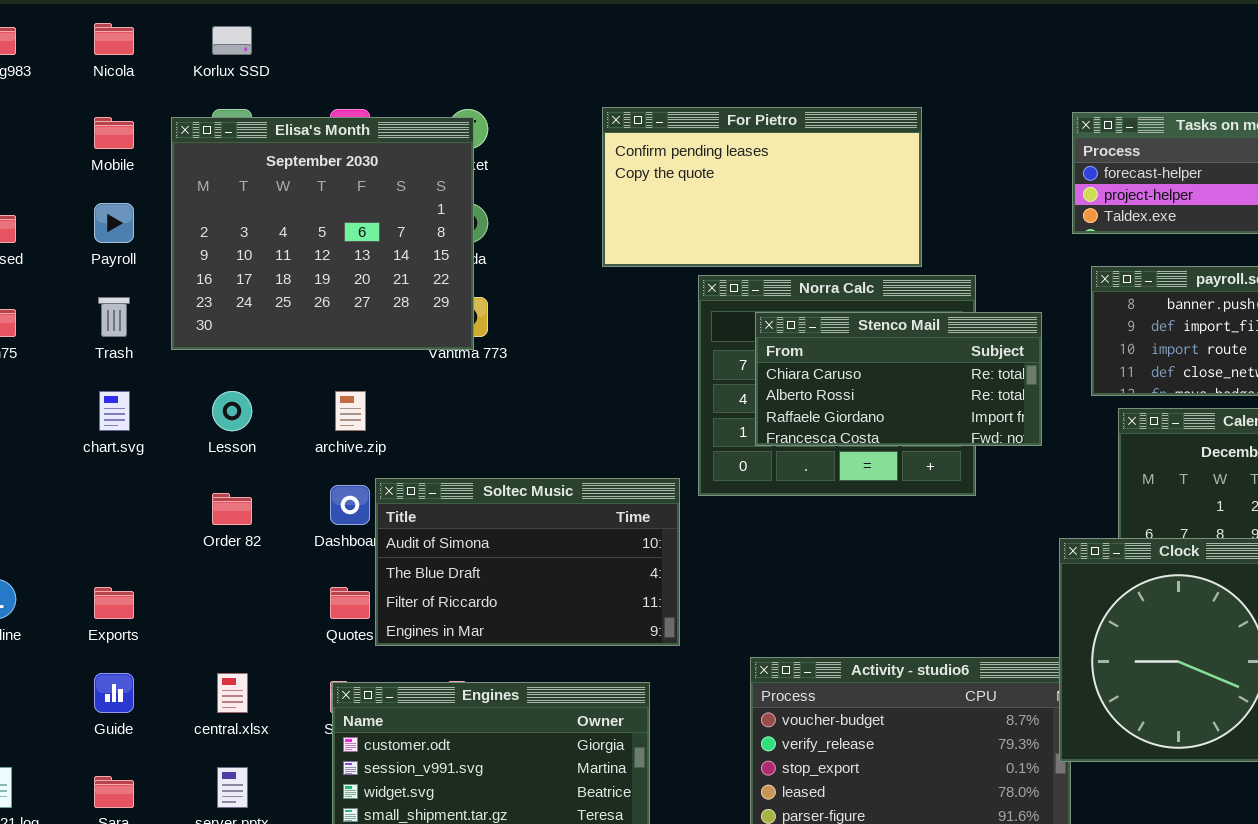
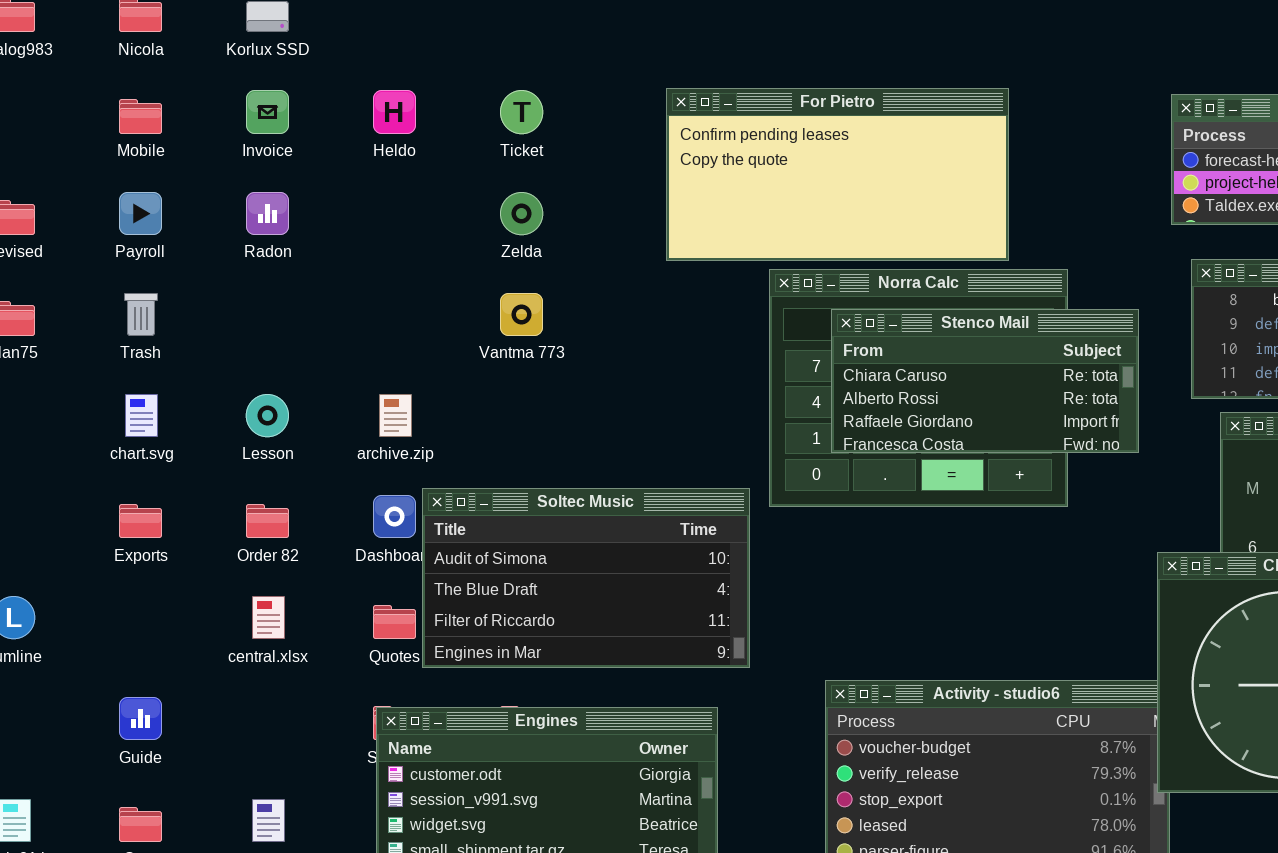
Elisa's Month: [171,117,474,350] -> none, closed
Exports: [94,587,134,619] -> [119,504,162,538], moved
central.xlsx: [217,673,248,713] -> [252,596,285,639], moved

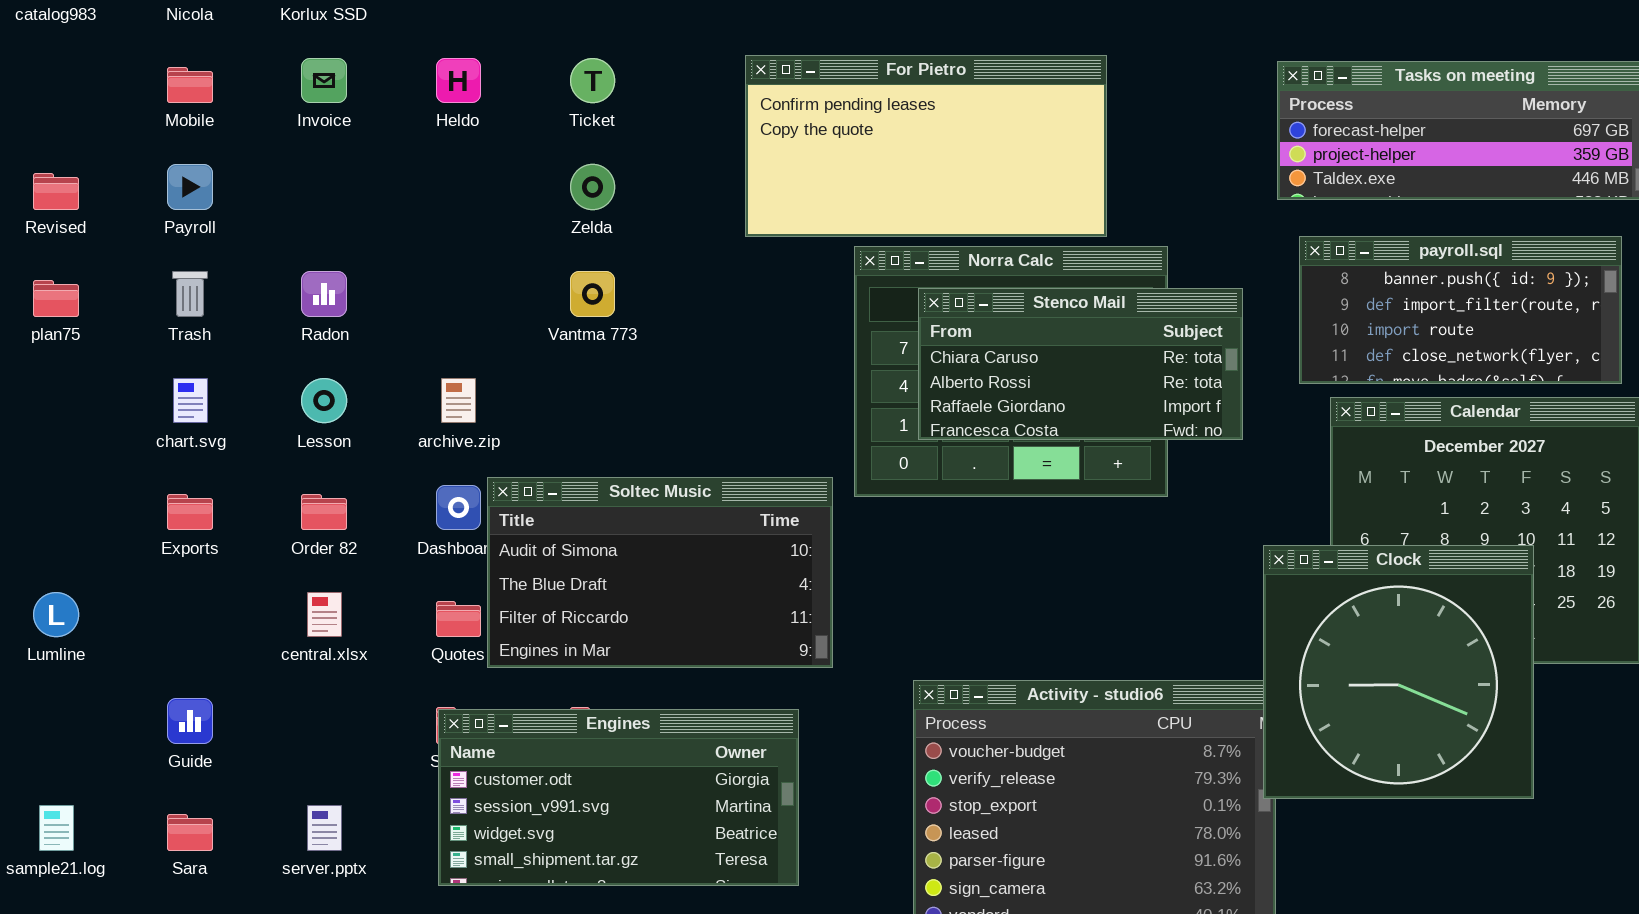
Radon: [246,192,289,235] -> [301,271,347,317], moved

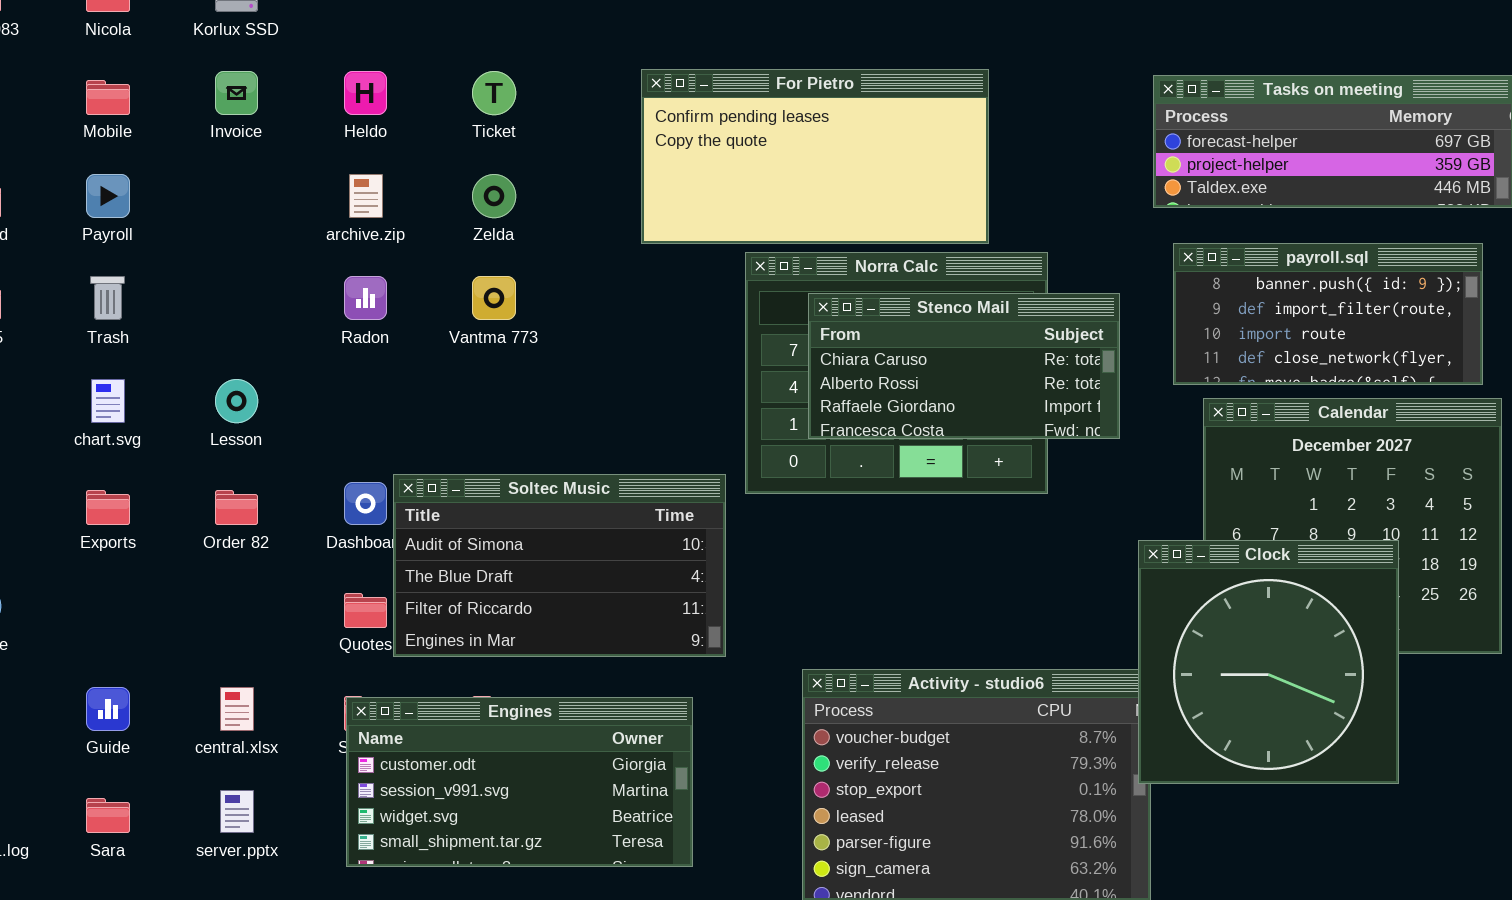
Radon: [301,271,347,317] -> [344,276,387,320], moved
archive.zip: [441,378,476,423] -> [349,174,383,218], moved
central.xlsx: [307,592,342,637] -> [220,687,254,731], moved

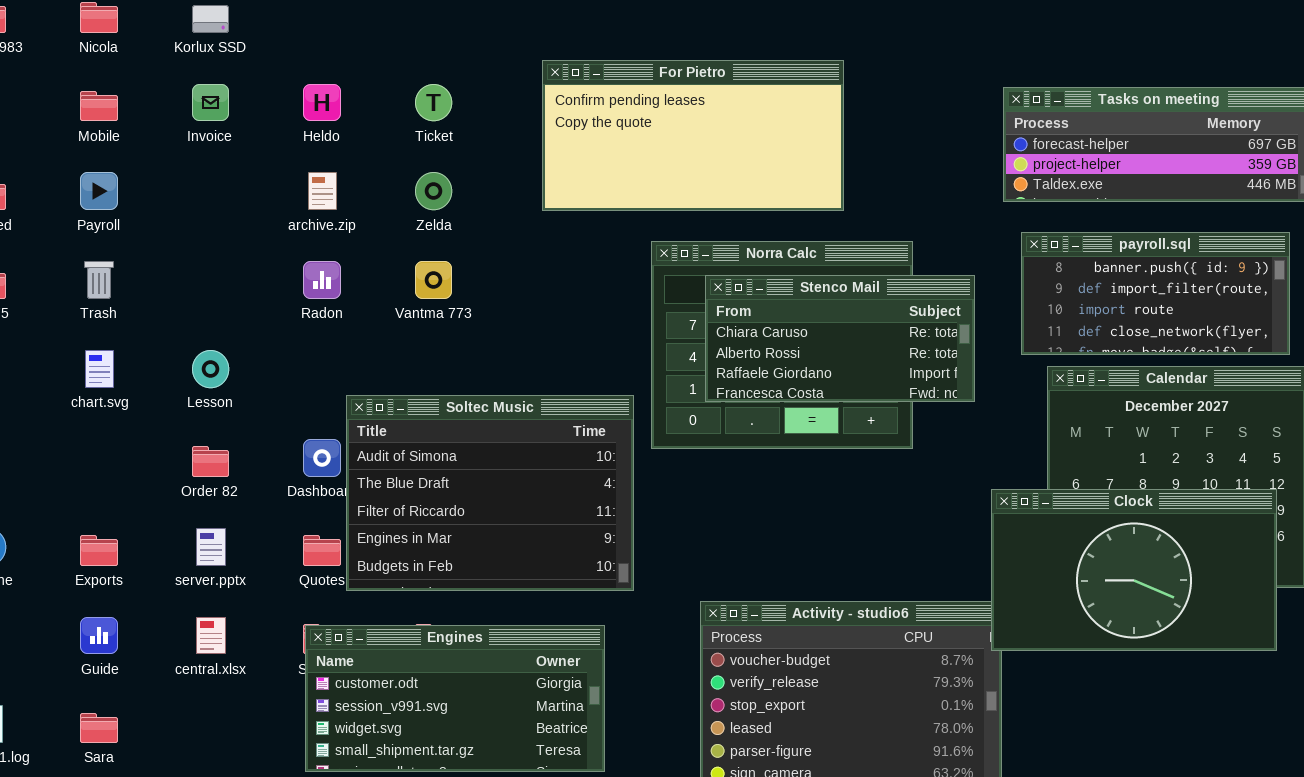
For Pietro: [641,69,989,244] -> [542,60,844,211], moved
Soltec Music: [393,474,726,657] -> [346,395,634,591], resized
Exports: [86,490,130,525] -> [80,535,118,566], moved
Clock: [1138,540,1399,784] -> [991,489,1277,651], resized
server.pptx: [220,790,254,833] -> [196,528,226,566], moved

